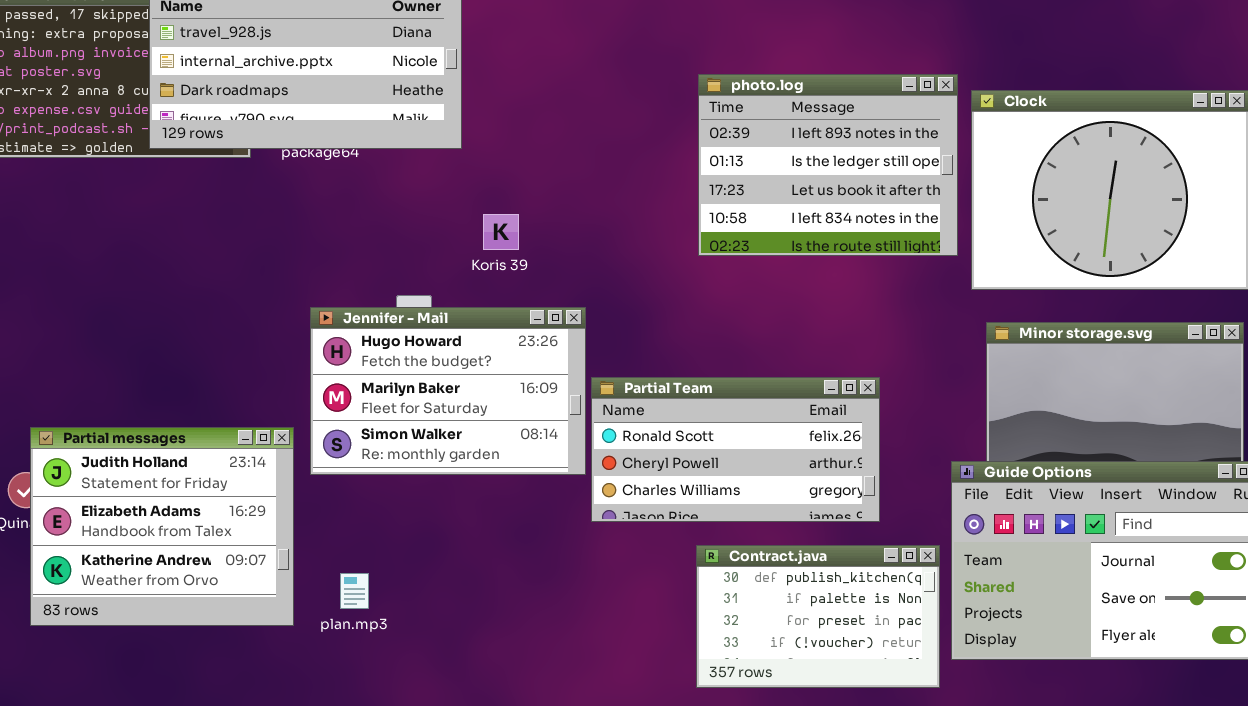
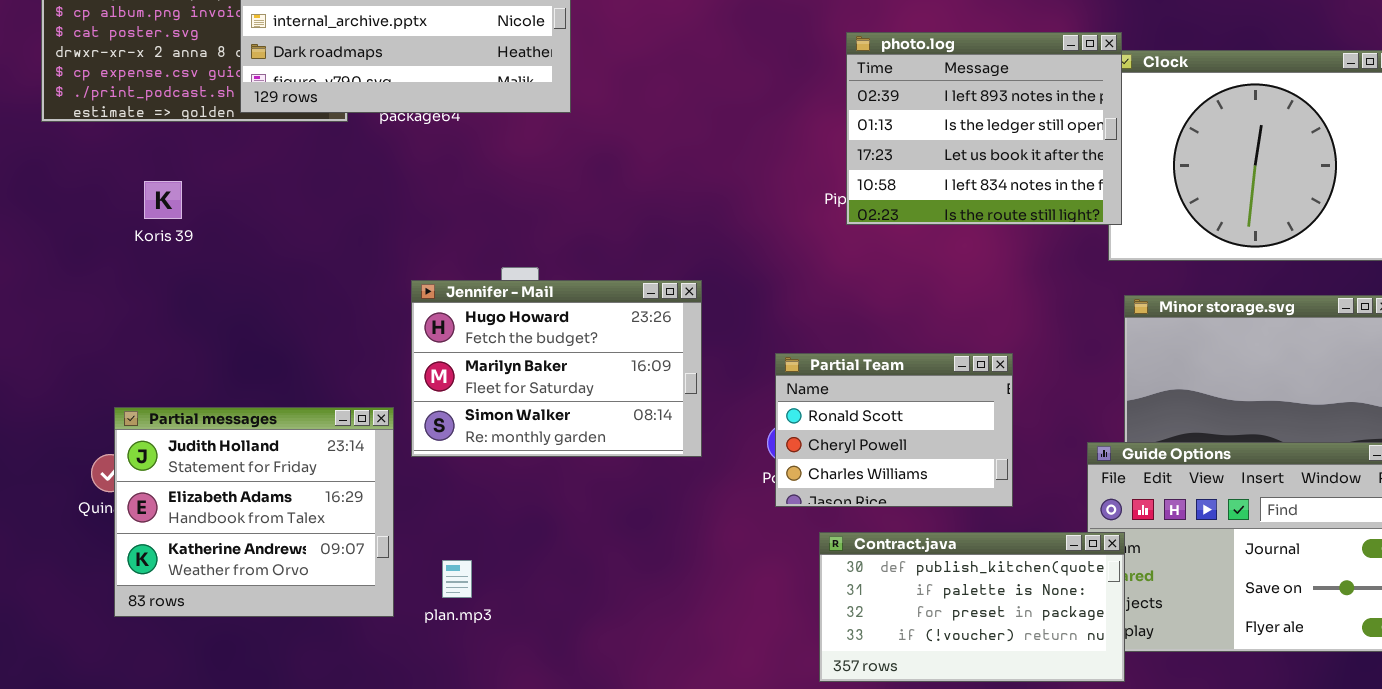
photo.log: [698,74,958,256] -> [846,32,1122,225], moved
Koris 39: [483,214,519,250] -> [144,181,182,219], moved
Partial Team: [591,377,880,522] -> [775,353,1013,507], resized
Contract.java: [696,545,940,688] -> [819,532,1125,682], resized

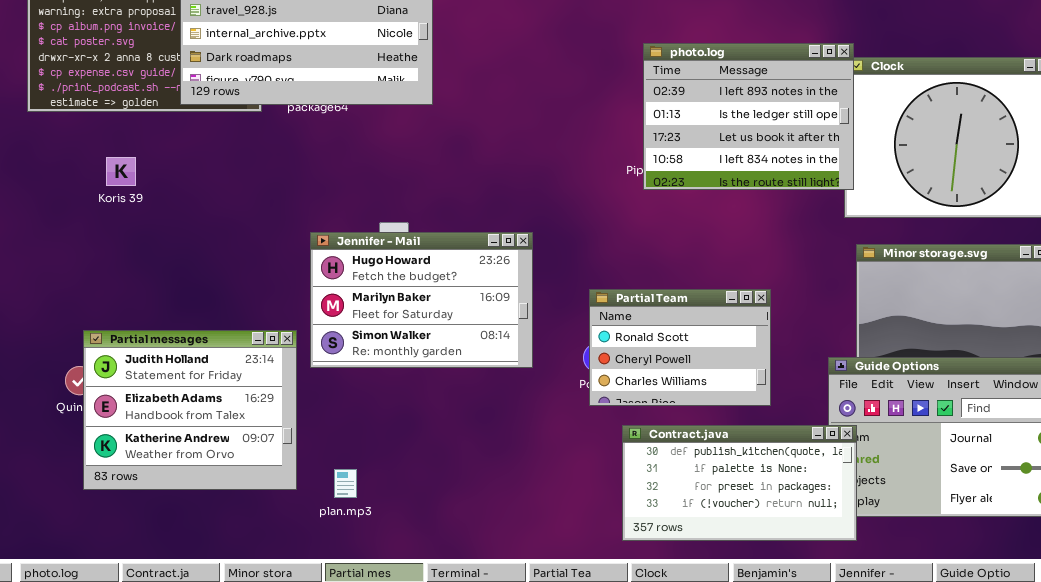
plan.mp3: [442,560,472,598] -> [334,469,357,498], moved

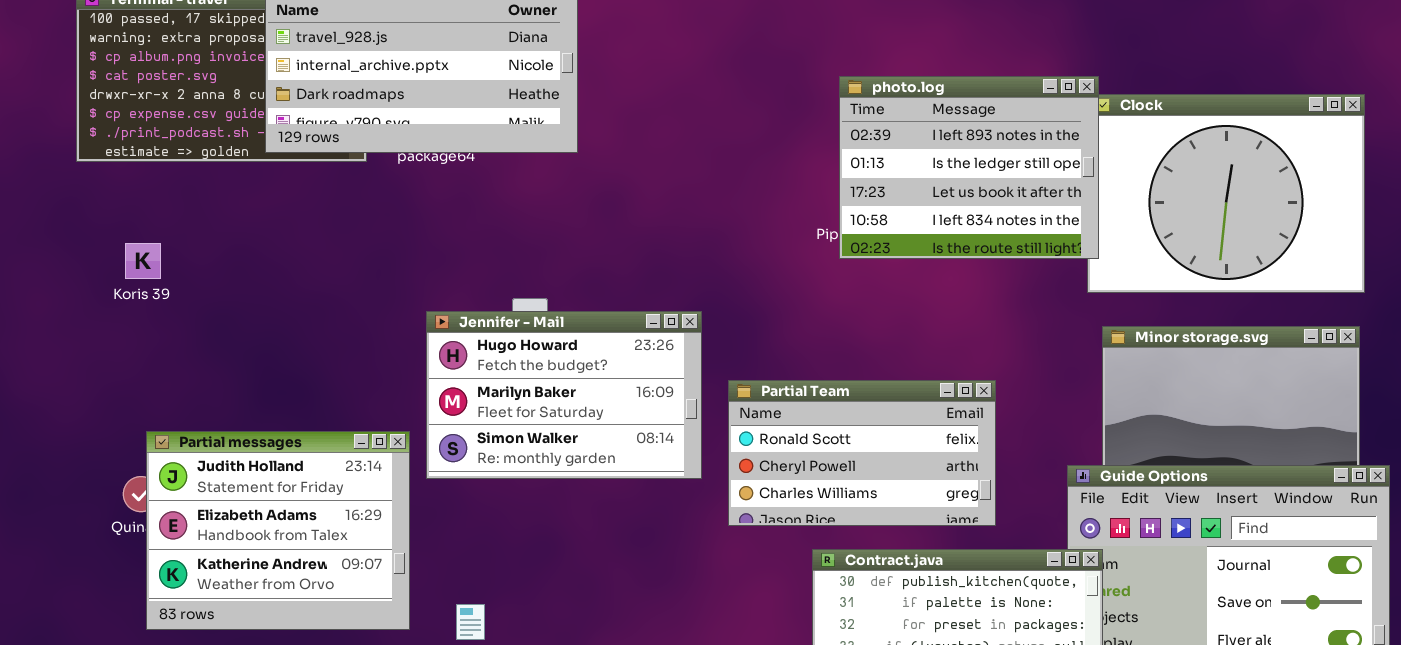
Koris 39: [106,157,136,186] -> [125,243,161,279], moved
Partial Team: [589,289,771,406] -> [728,380,996,526], resized

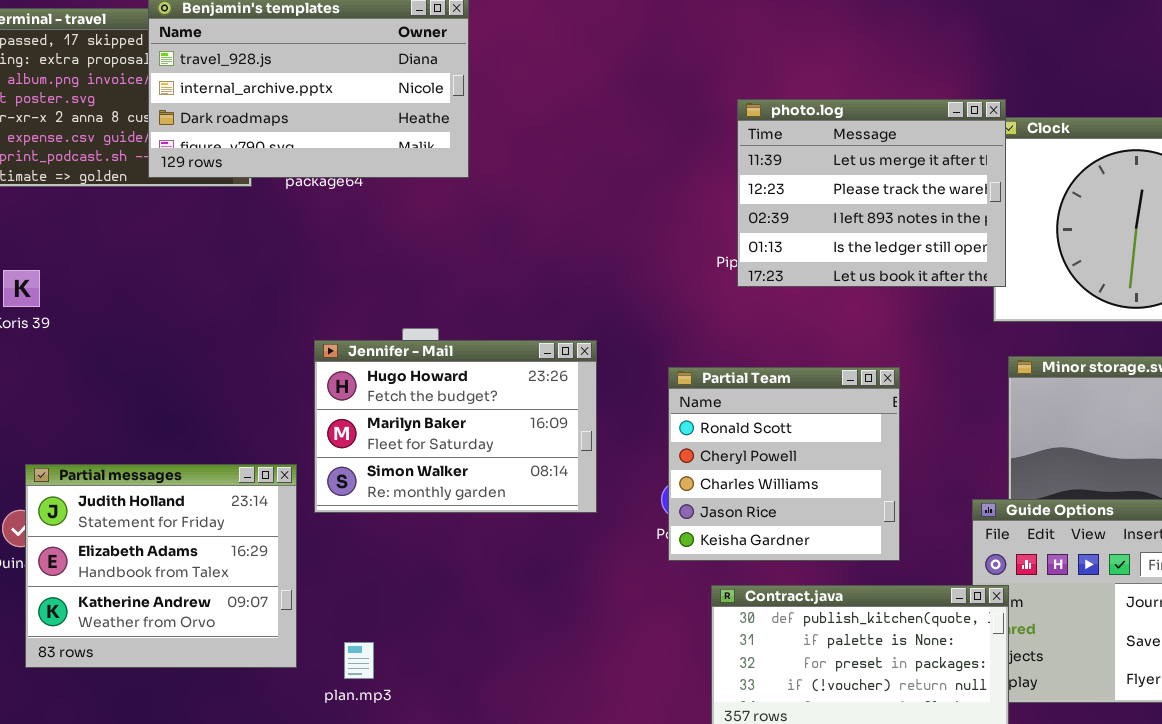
photo.log: [839,76,1099,259] -> [737,99,1006,287], scrolled up 2 rows
Partial Team: [728,380,996,526] -> [668,367,900,561], resized

